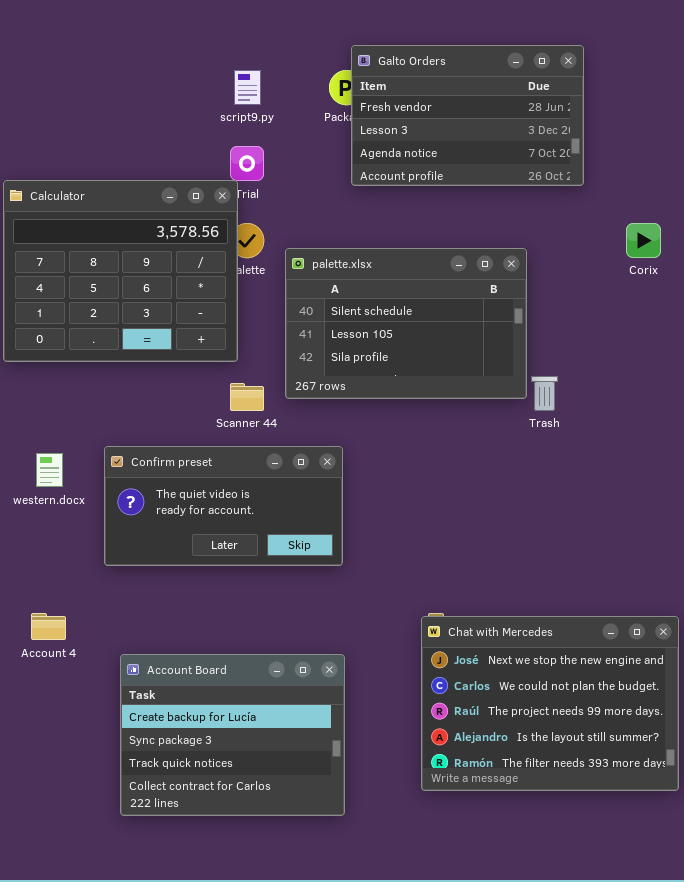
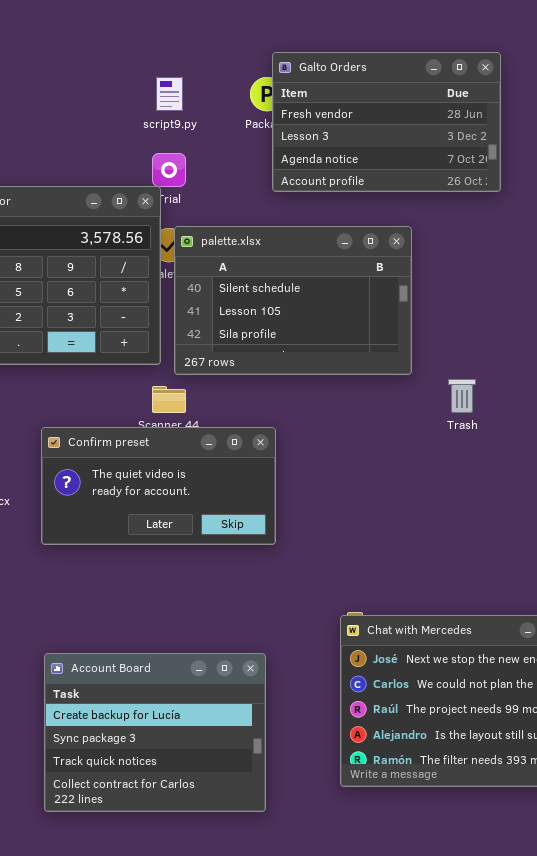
palette.xlsx: [285,248,527,399] -> [174,226,412,375], moved
Confirm preset: [104,446,343,566] -> [41,427,276,545], moved

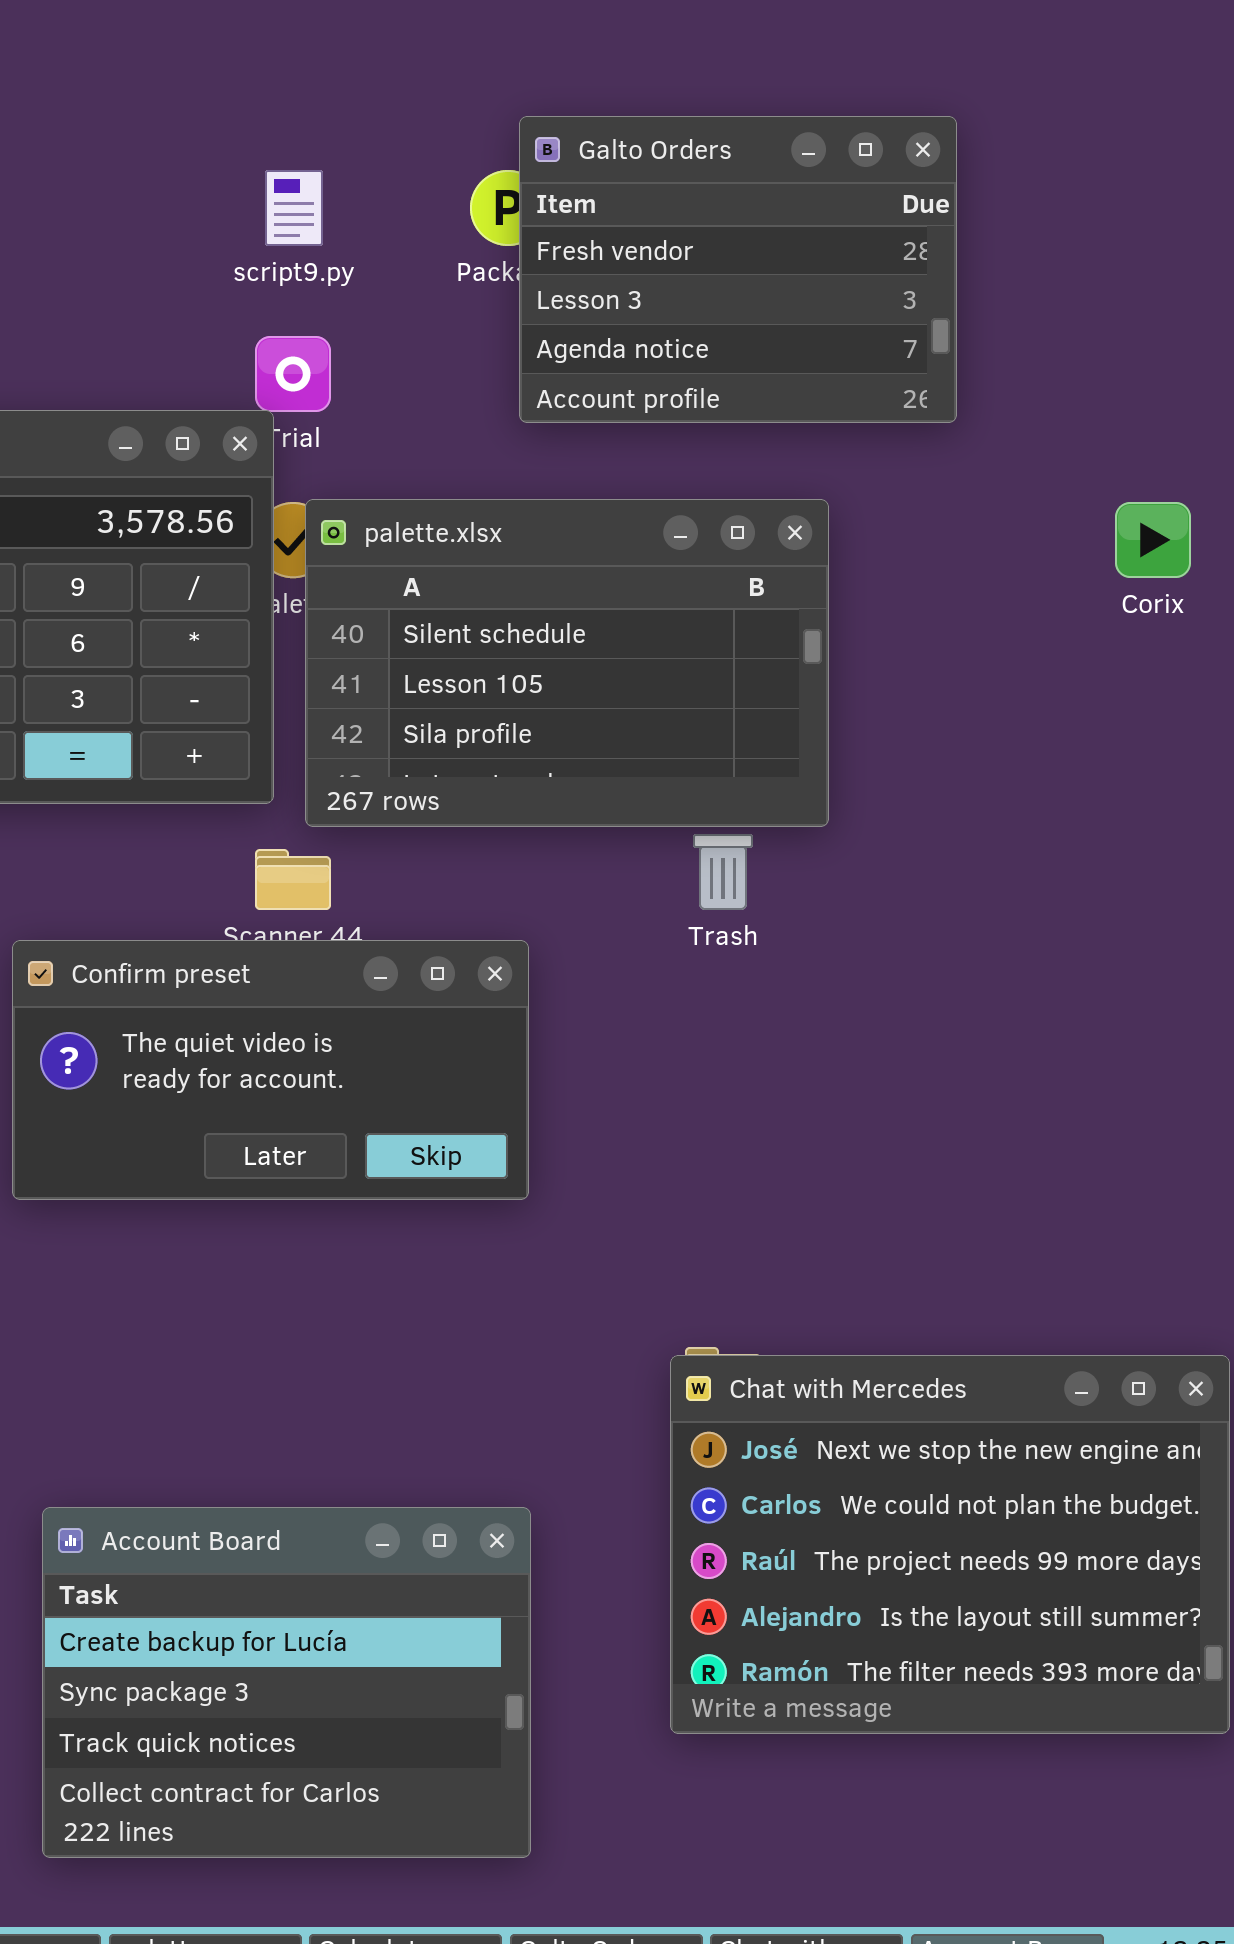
Galto Orders: [272,52,501,192] -> [519,116,957,423], resized
Trash: [448,379,476,413] -> [693,834,753,910], moved
Account Board: [44,653,266,812] -> [42,1507,531,1858], moved

